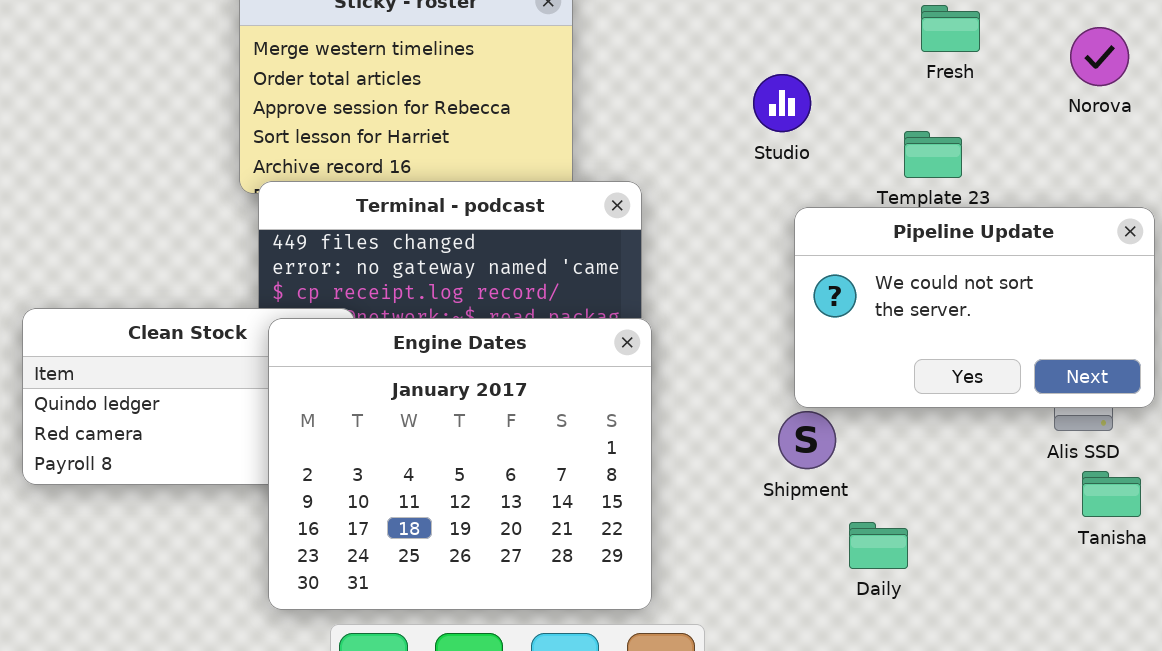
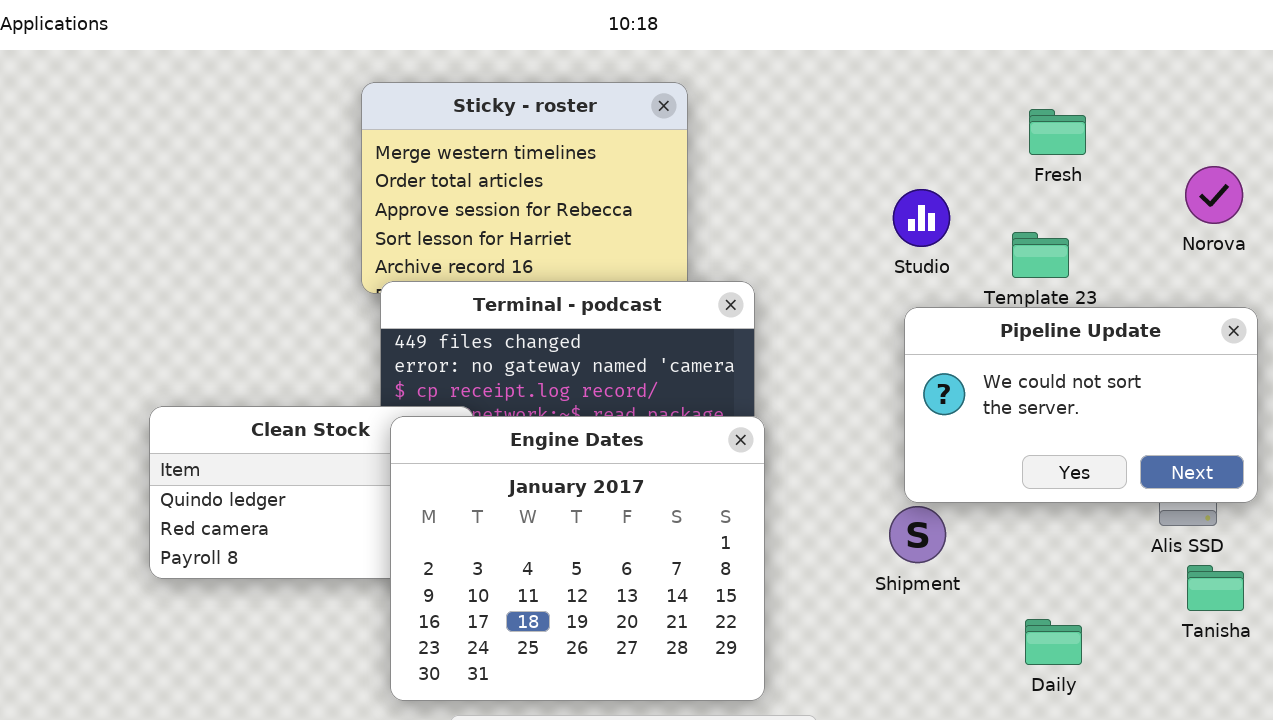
Norova: [1070,27,1129,86] -> [1185,166,1243,224], moved
Studio: [753,74,811,132] -> [893,189,950,247], moved
Daily: [849,522,908,569] -> [1025,619,1082,665], moved

